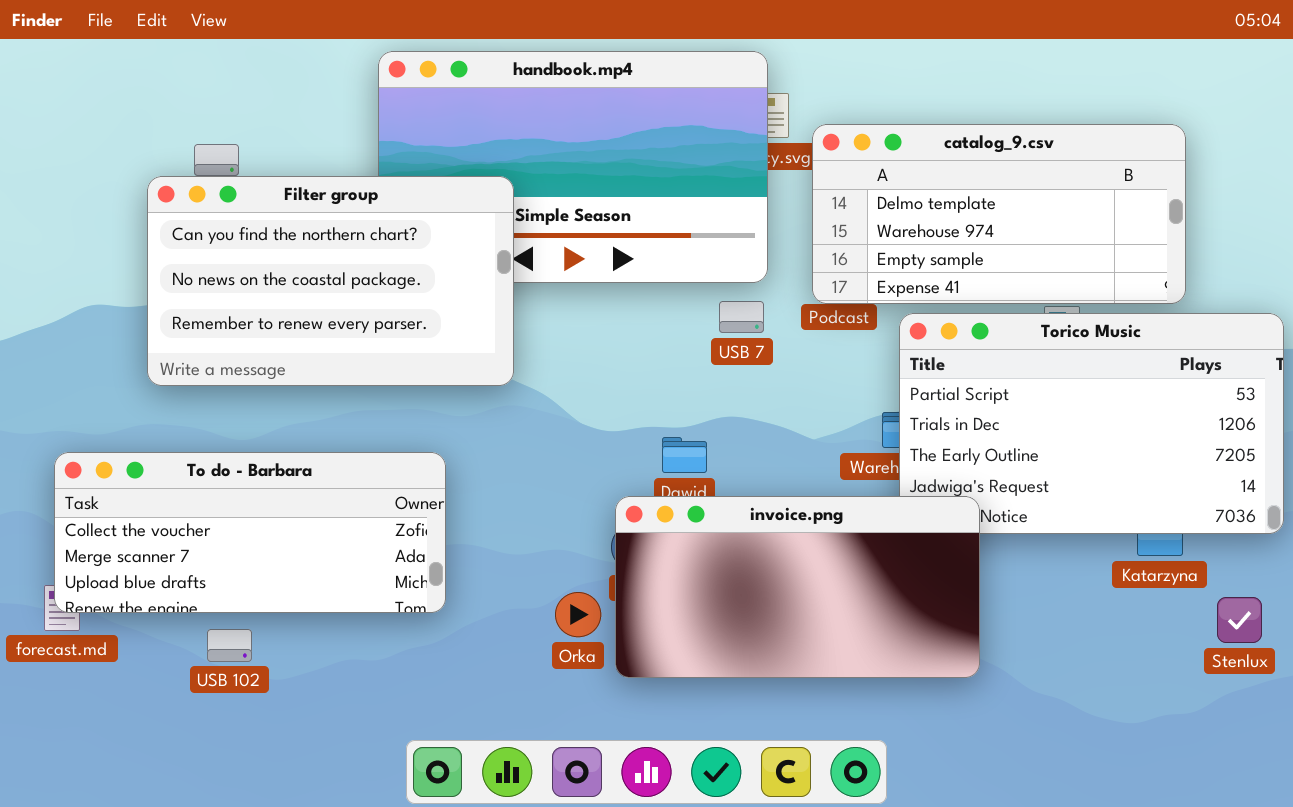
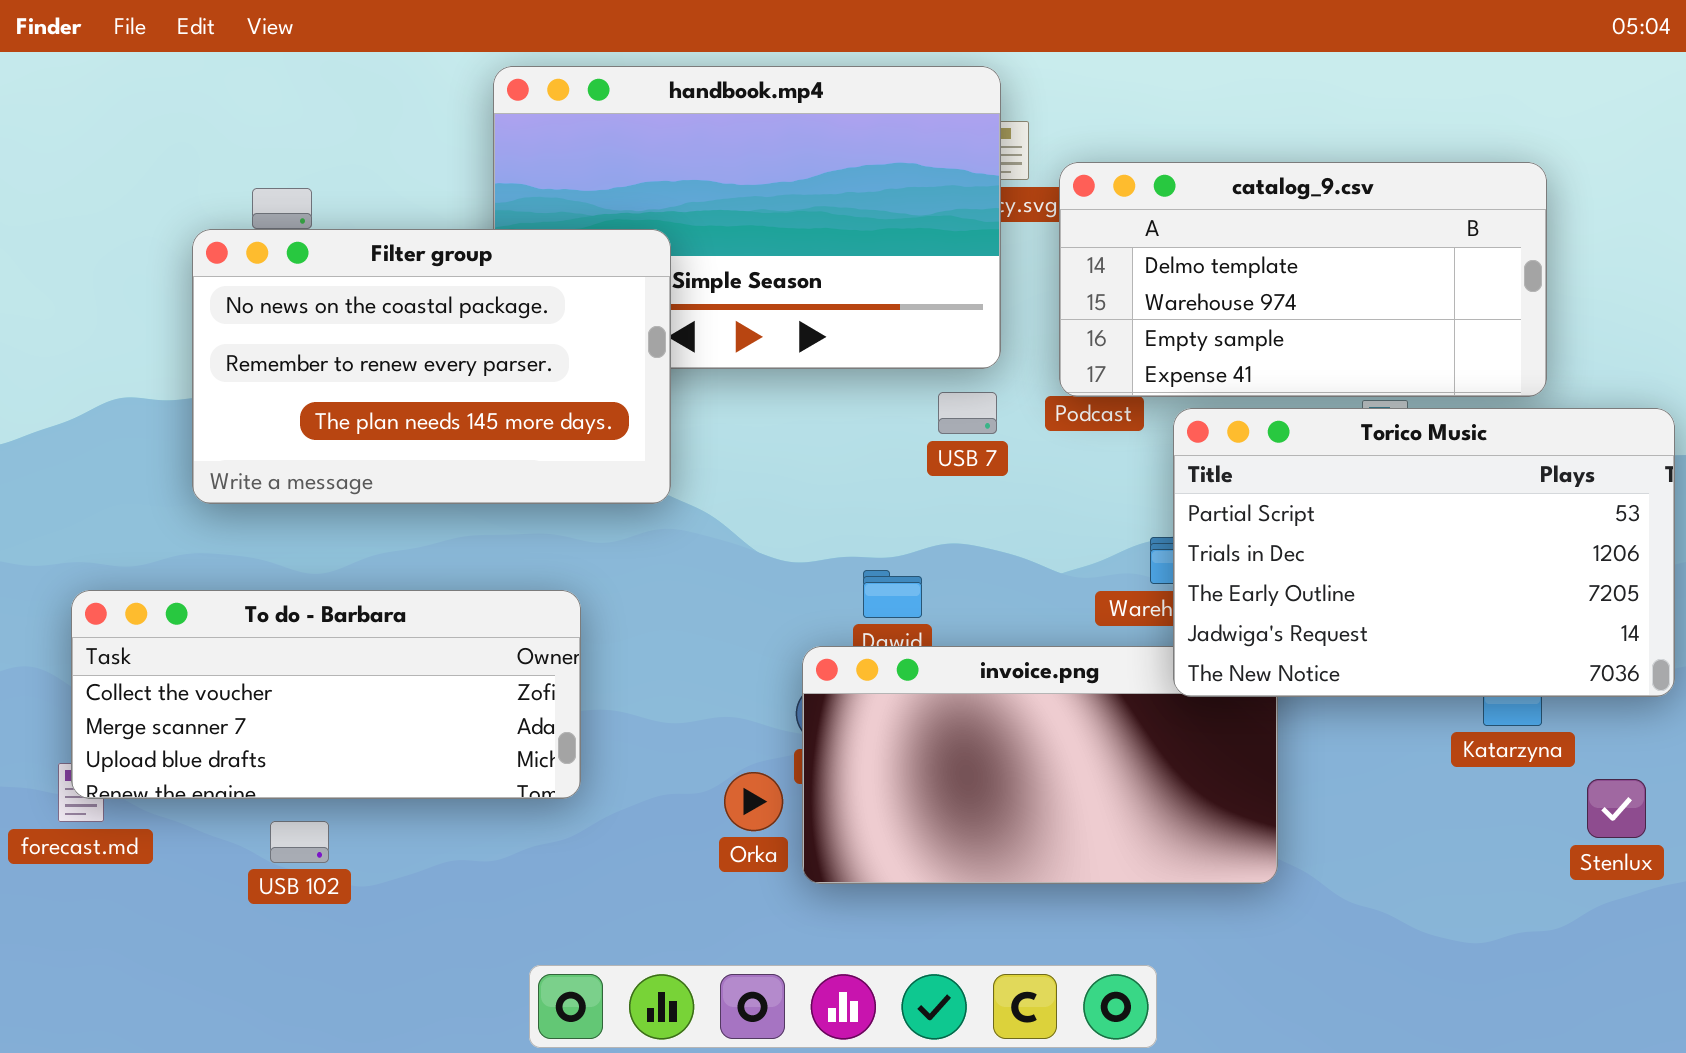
Filter group: [147,176,514,386] -> [192,229,671,504], scrolled down 1 row
Torico Music: [899,313,1284,534] -> [1173,408,1675,697], raised

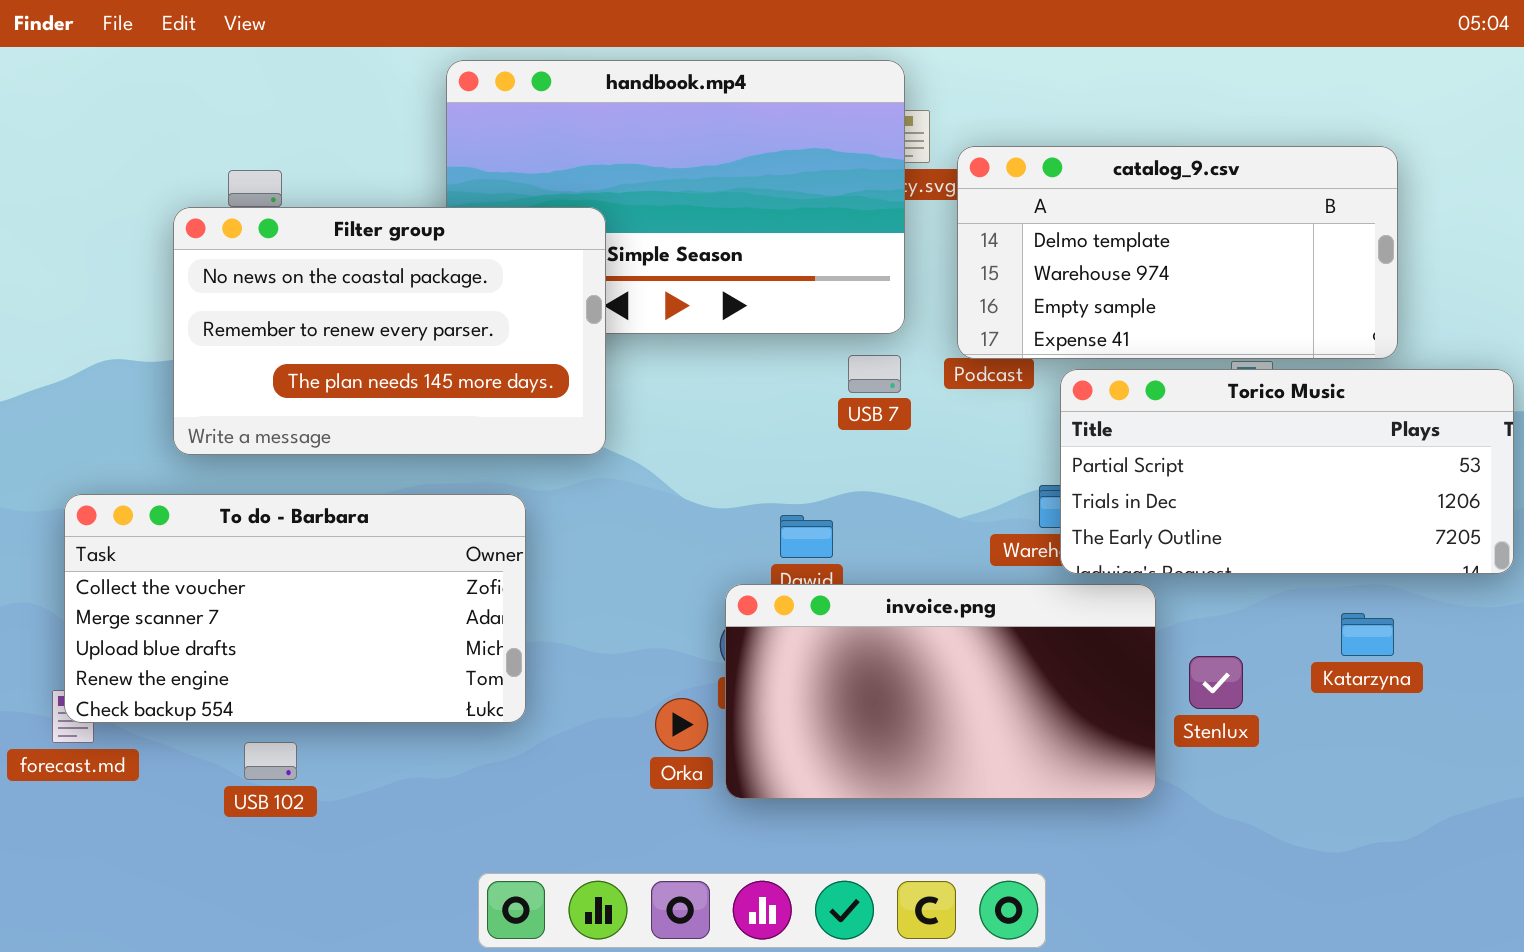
Torico Music: [1173,408,1675,697] -> [1060,369,1514,574], resized
To do - Barbara: [71,590,581,799] -> [64,494,526,723], resized
Stenlux: [1587,779,1646,838] -> [1189,656,1243,709], moved

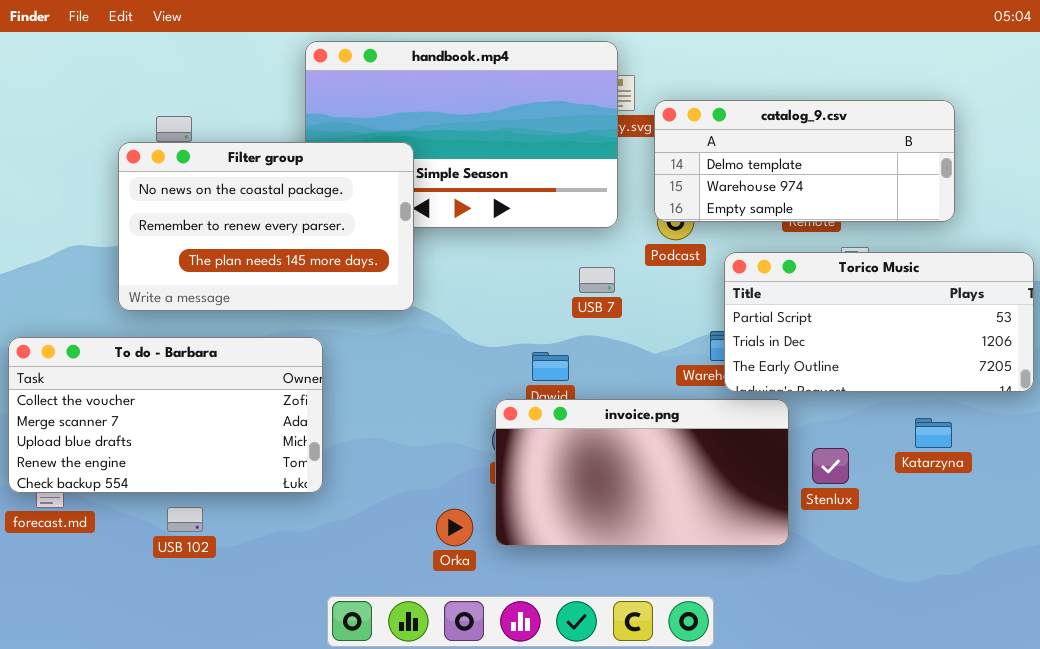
catalog_9.csv: [957,146,1398,359] -> [654,100,955,222], resized
USB 7: [848,355,901,393] -> [579,267,615,293], moved
To do - Barbara: [64,494,526,723] -> [8,337,323,493], moved
Orka: [655,698,708,751] -> [436,509,473,546], moved

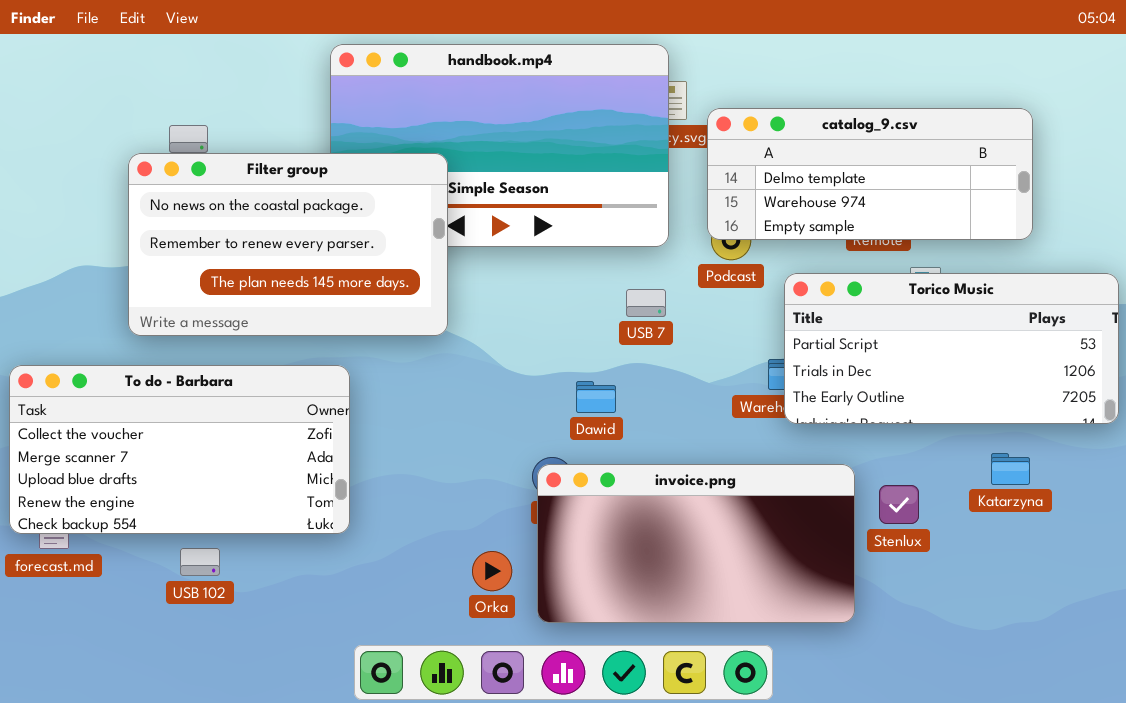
invoice.png: [495,399,789,546] -> [537,464,855,623], moved

